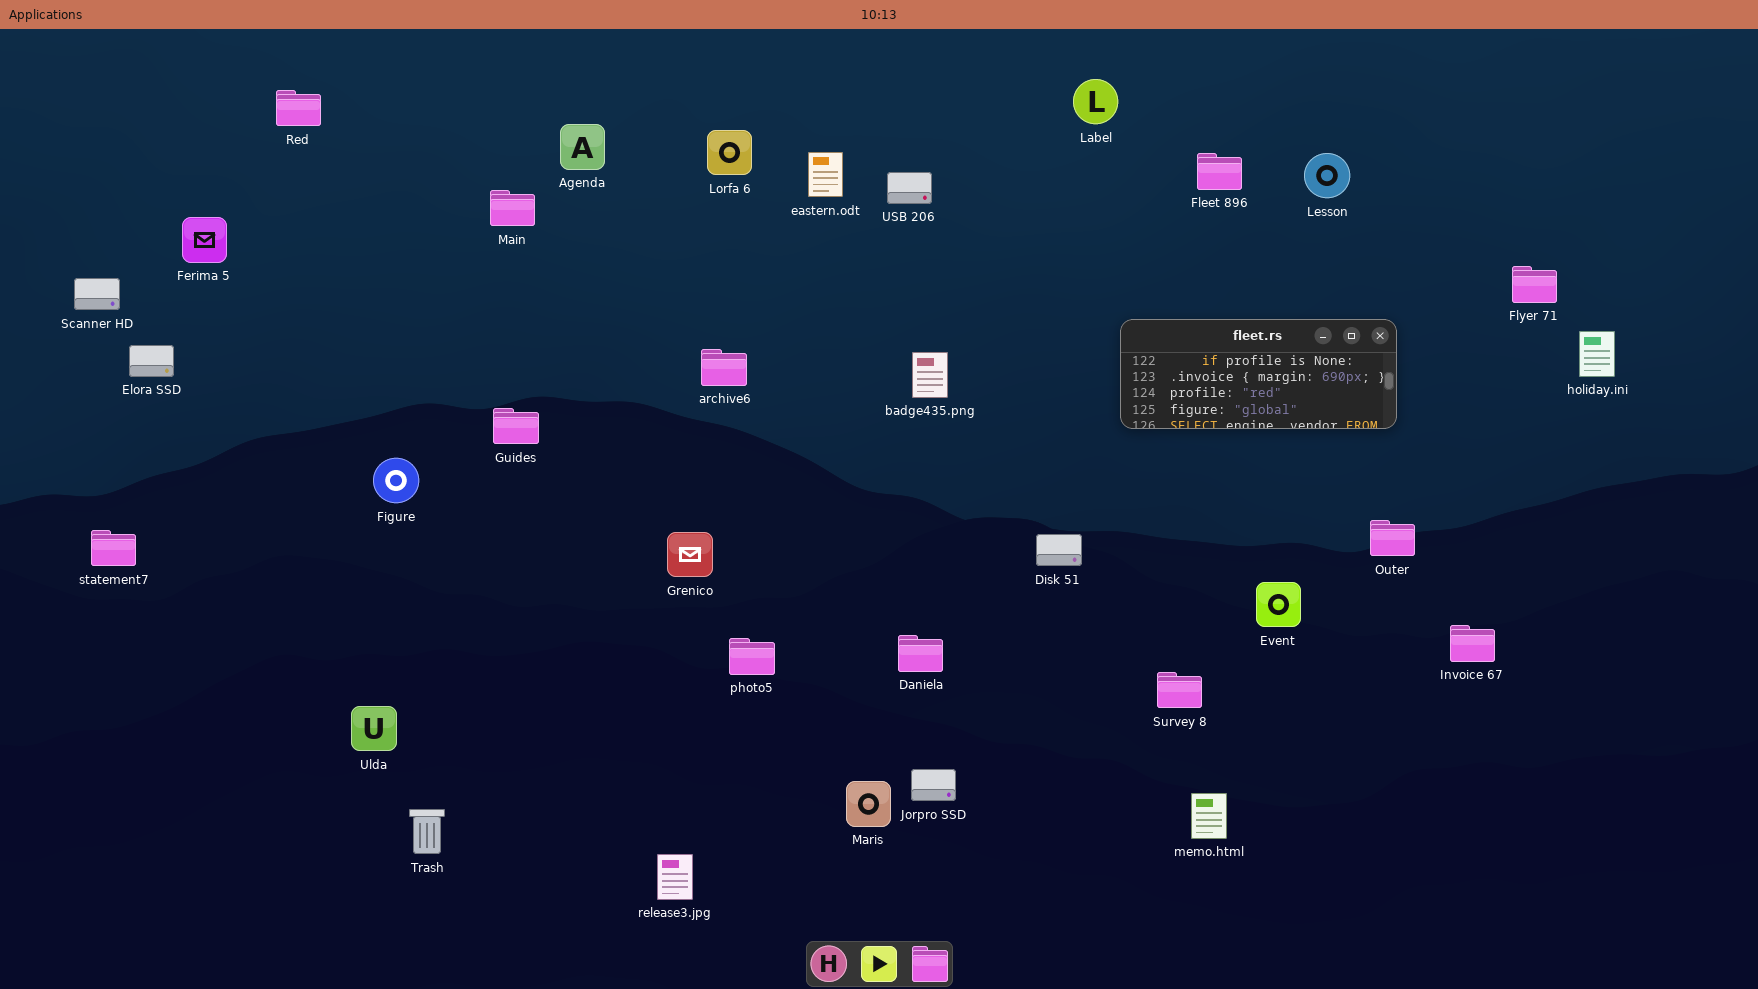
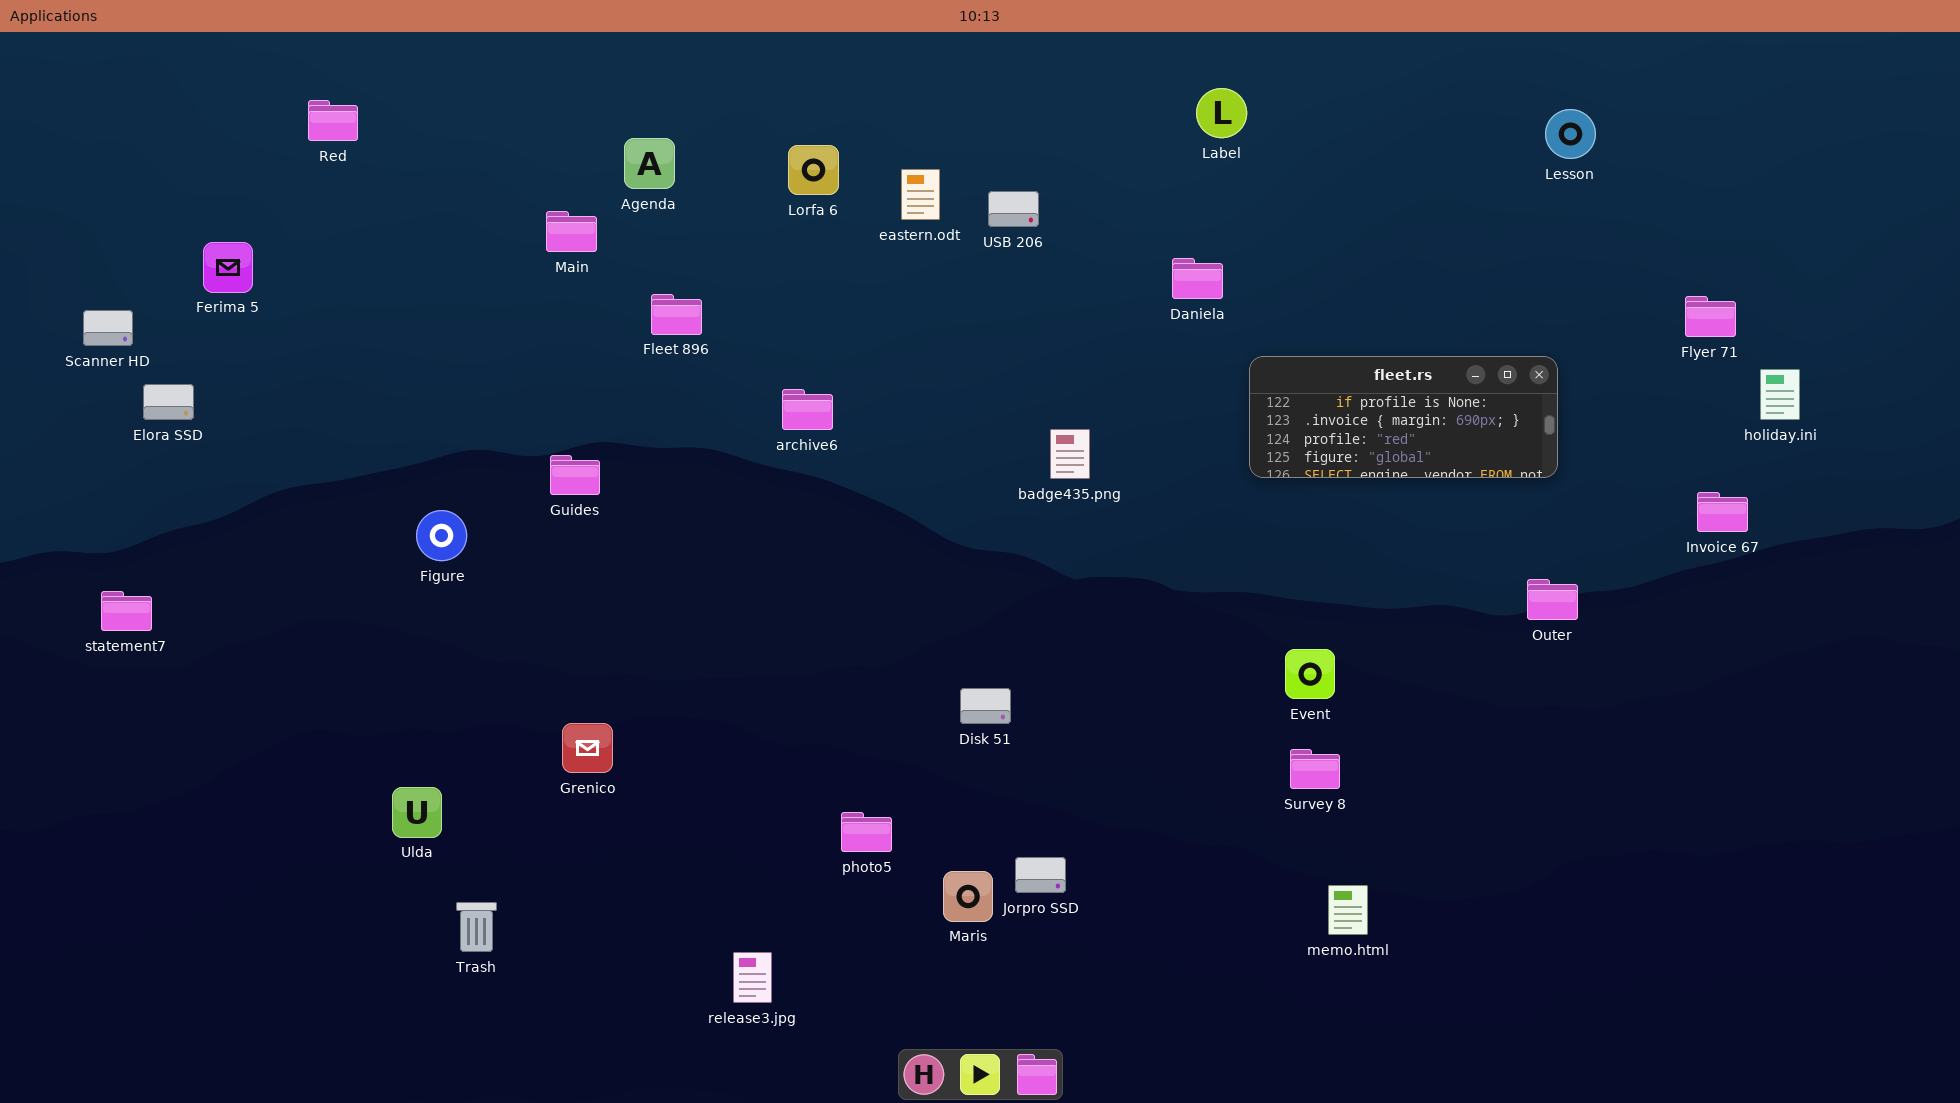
Fleet 896: [1197,153,1242,190] -> [651,294,702,335], moved
Lesson: [1304,153,1350,198] -> [1545,109,1596,159], moved
badge435.png: [912,352,948,398] -> [1050,429,1090,479], moved
Grenico: [667,532,713,577] -> [562,723,613,773], moved
Disk 51: [1036,534,1082,566] -> [960,688,1011,724], moved
Event: [1256,582,1301,627] -> [1285,649,1335,699], moved
Invoice 67: [1450,625,1495,662] -> [1697,492,1748,532], moved
Daniela: [898,635,943,672] -> [1172,258,1223,299], moved
photo5: [729,638,775,675] -> [841,812,892,852], moved

